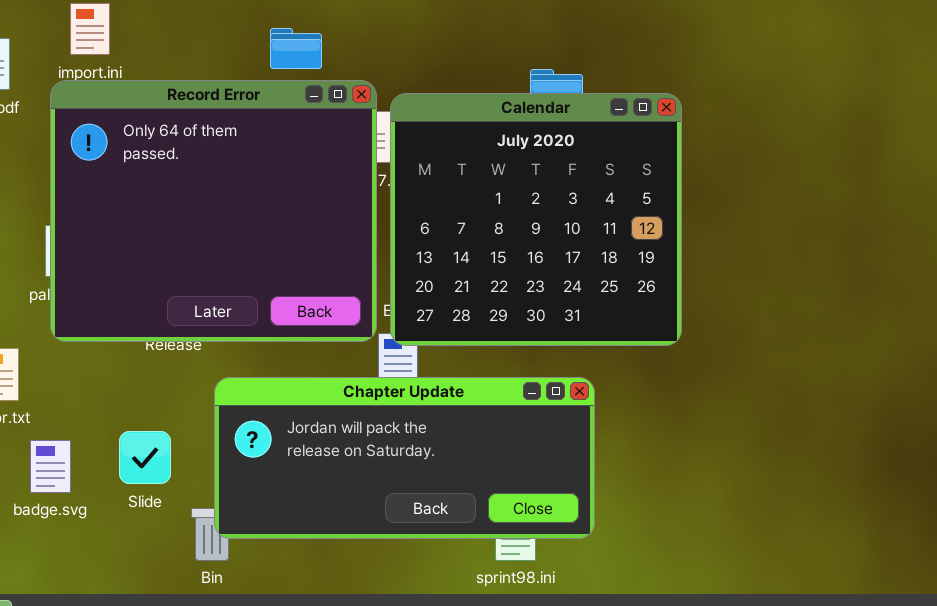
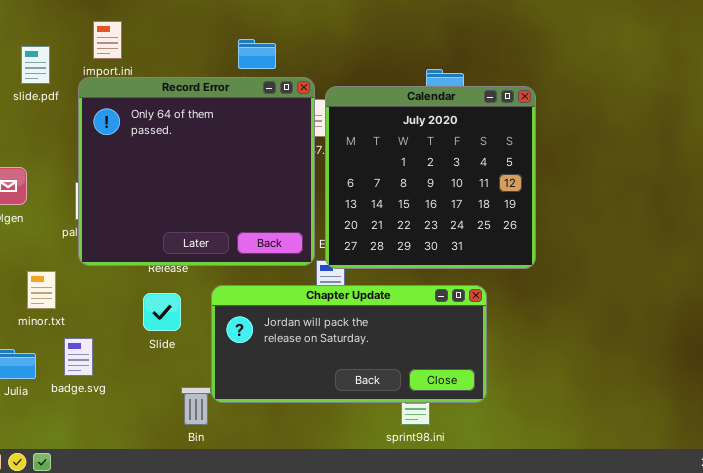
Chapter Update: [214,377,595,539] -> [211,285,487,403], moved
Slide: [119,431,171,484] -> [143,293,181,331], moved

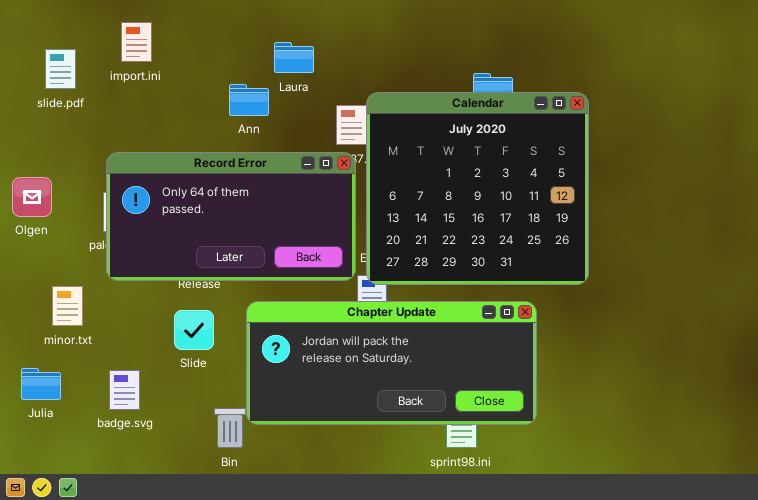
Record Error: [78,77,315,266] -> [106,152,356,281], resized
badge.svg: [64,338,93,376] -> [109,370,140,410], moved

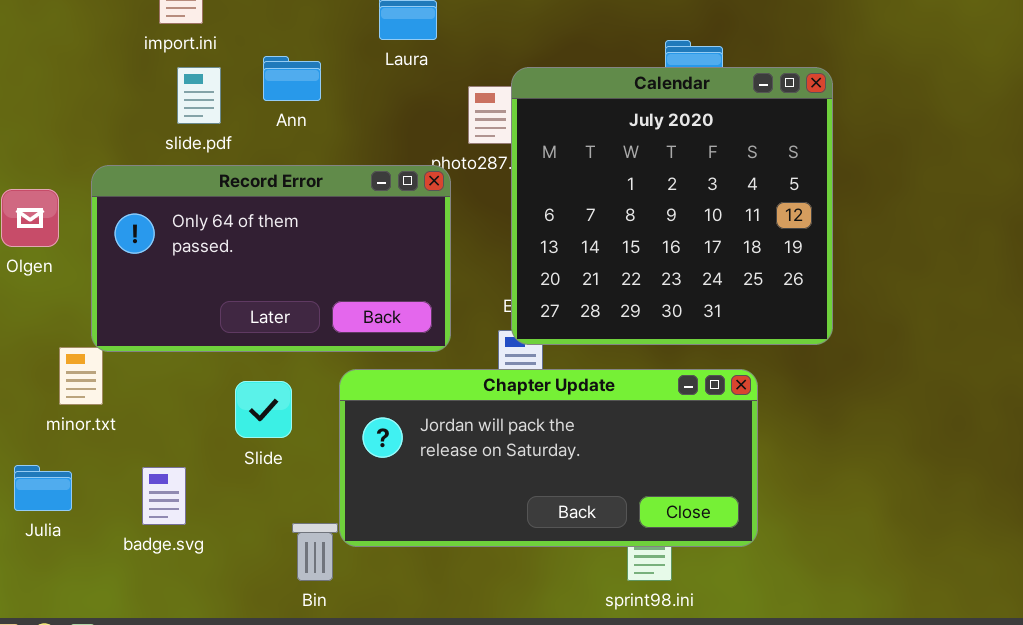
slide.pdf: [45,49,76,89] -> [177,67,221,124], moved
Ann: [229,84,269,116] -> [263,56,321,101], moved
Record Error: [106,152,356,281] -> [91,165,451,352], moved

